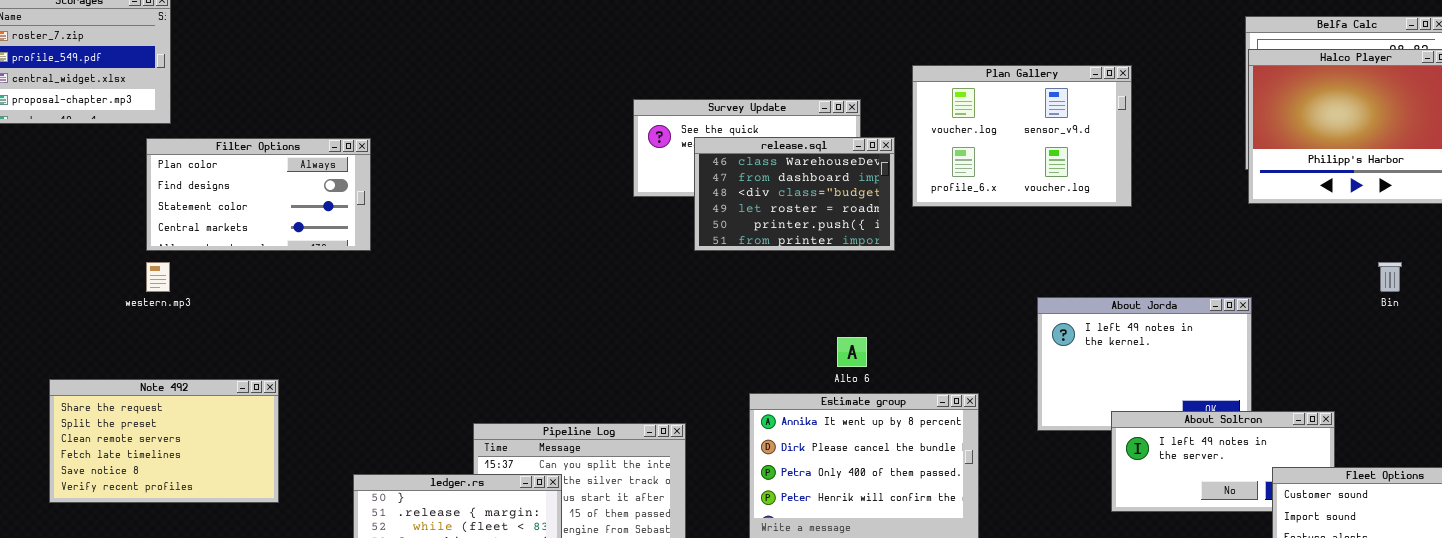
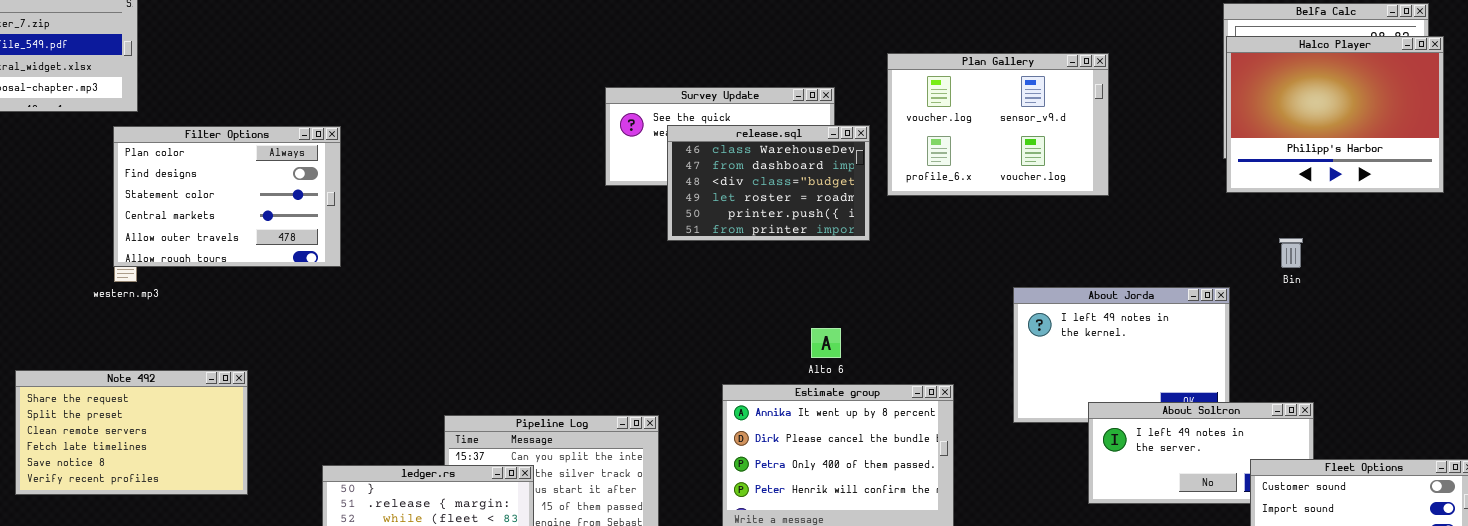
Filter Options: [146,138,371,251] -> [113,126,341,267], resized
Bin: [1378,262,1402,292] -> [1279,238,1303,268], moved

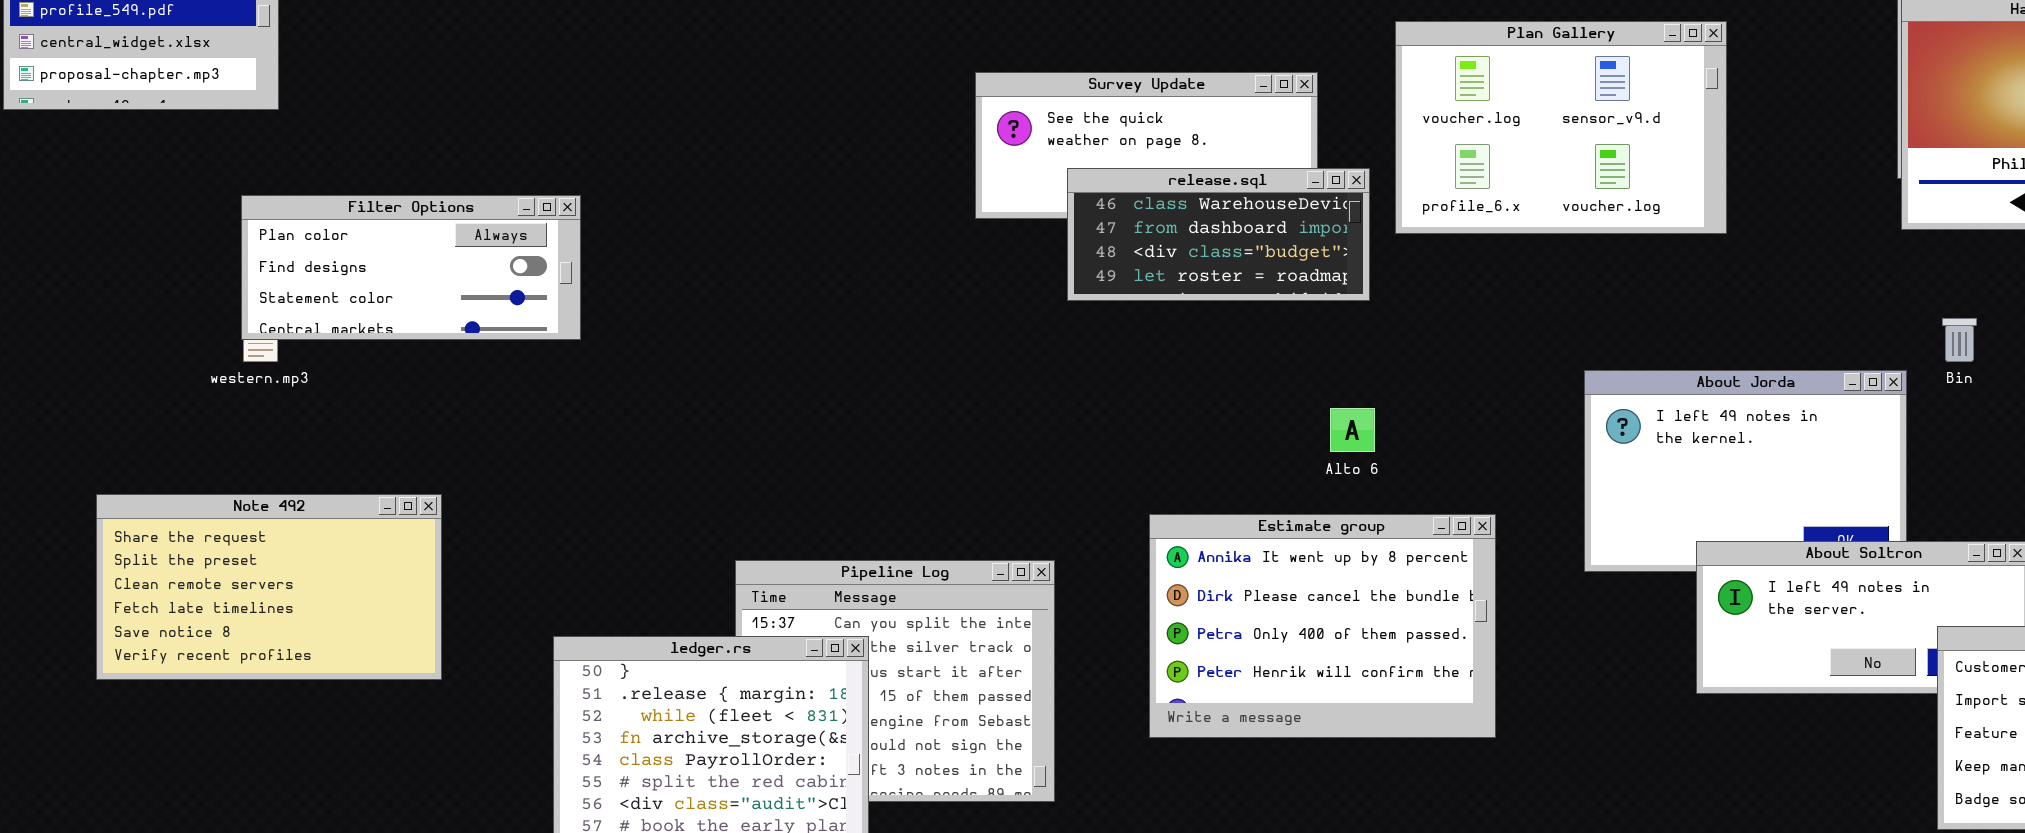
release.sql: [667,125,870,241] -> [1067,168,1370,301], resized
Filter Options: [113,126,341,267] -> [241,195,581,340], resized
Bin: [1279,238,1303,268] -> [1942,318,1977,362], moved
Alto 6: [811,328,841,358] -> [1330,408,1375,452], moved

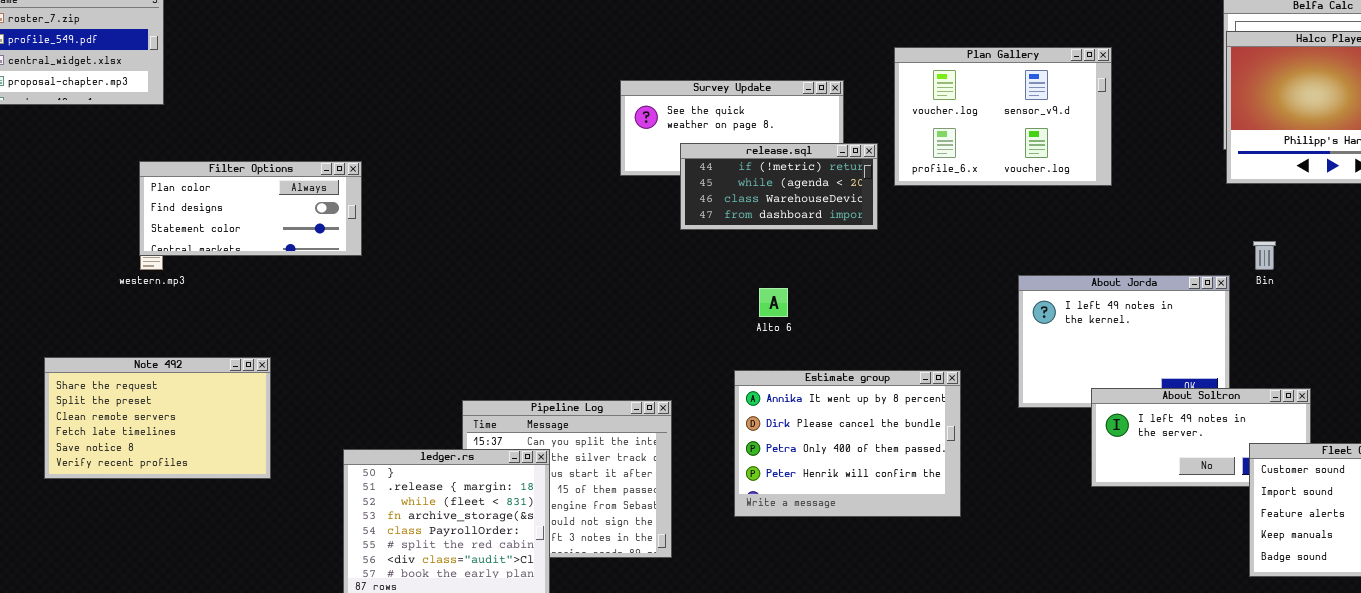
release.sql: [1067,168,1370,301] -> [680,143,878,230], scrolled up 2 rows
Alto 6: [1330,408,1375,452] -> [759,288,788,317], moved

